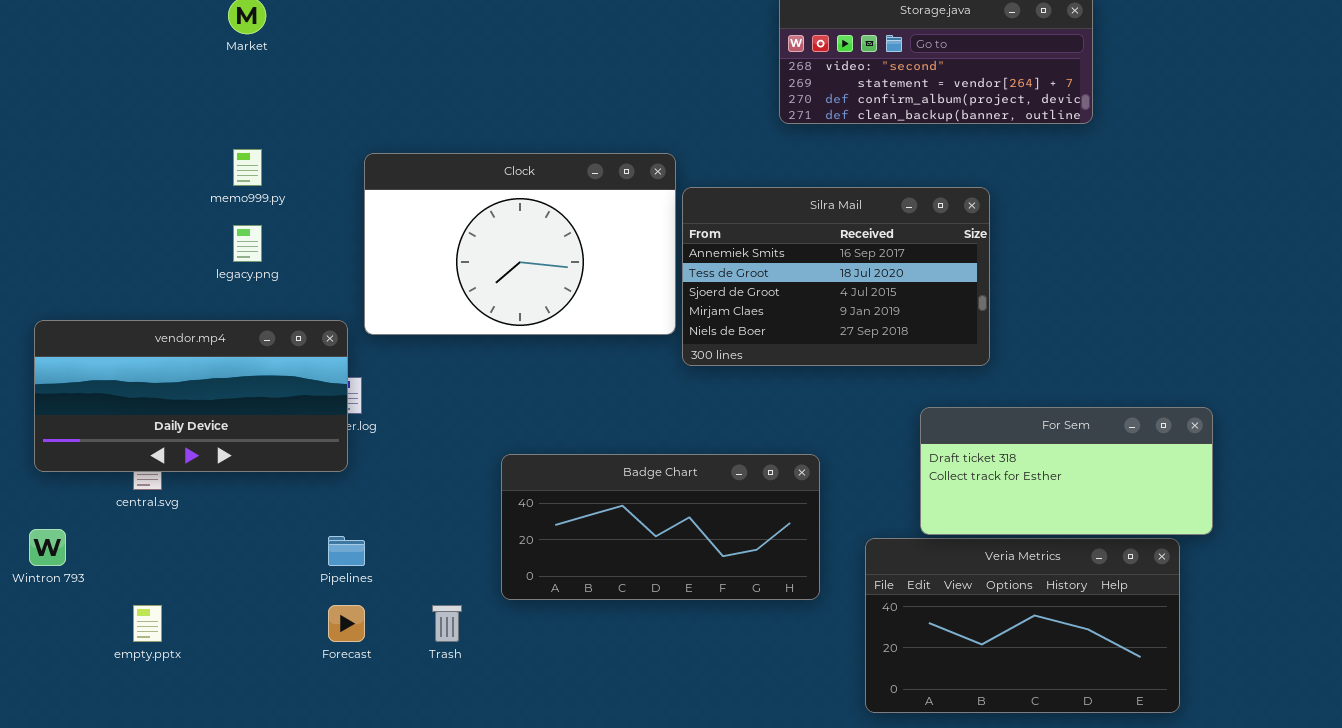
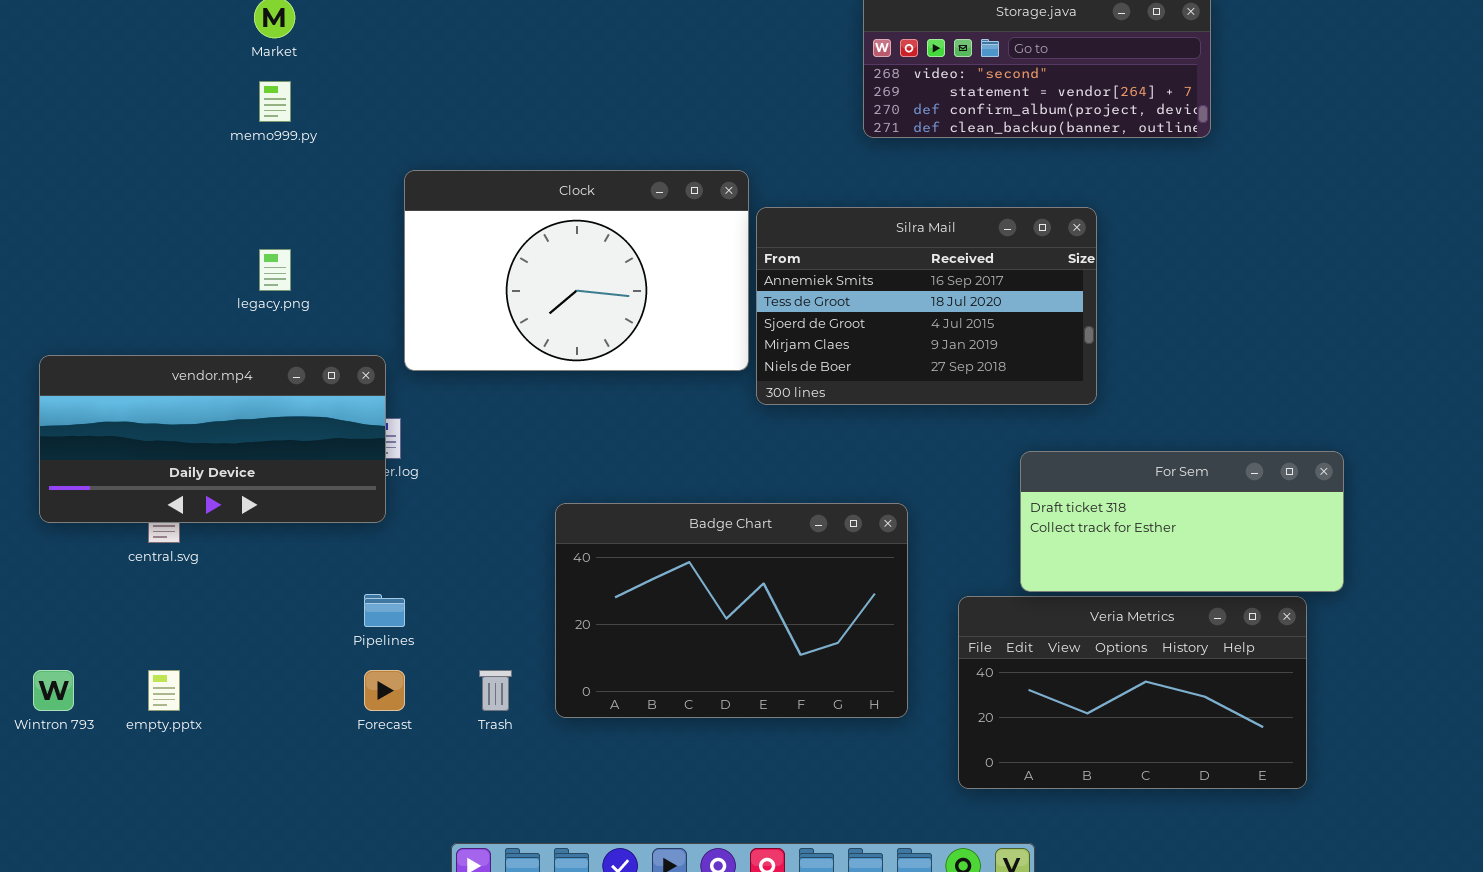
memo999.py: [233,149,262,186] -> [259,81,291,122], moved
Badge Chart: [501,454,820,600] -> [555,503,908,718], resized
Wintron 793: [29,529,66,566] -> [33,670,74,711], moved

